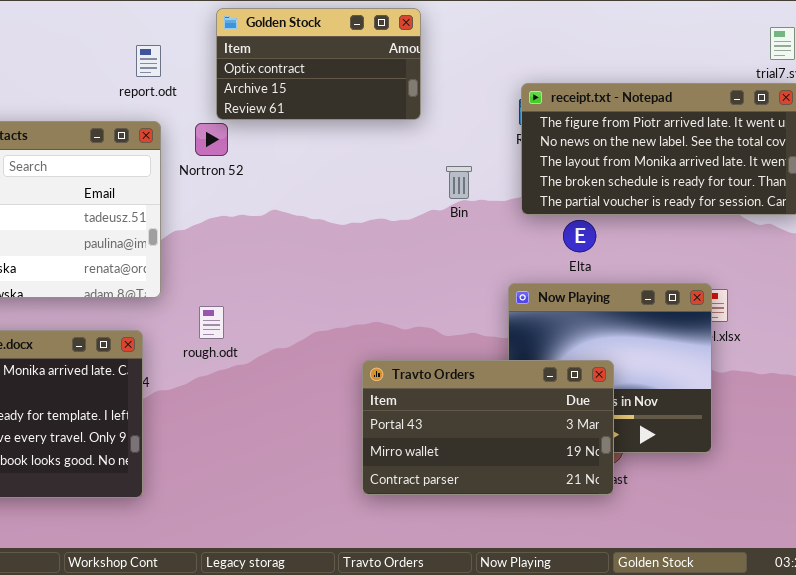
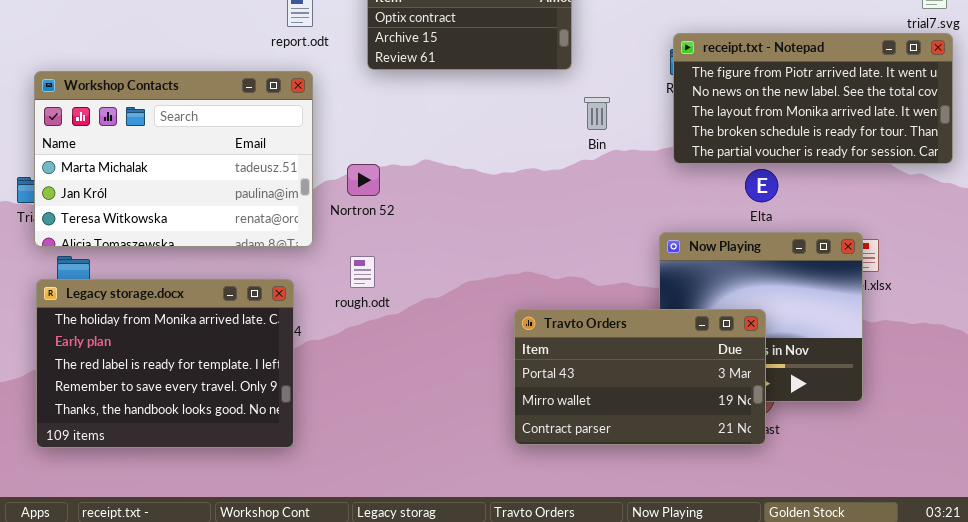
Nortron 52: [195,123,228,156] -> [347,164,380,196], moved
Bin: [446,166,472,199] -> [584,97,610,130], moved
Elta: [563,220,596,252] -> [745,169,778,202], moved

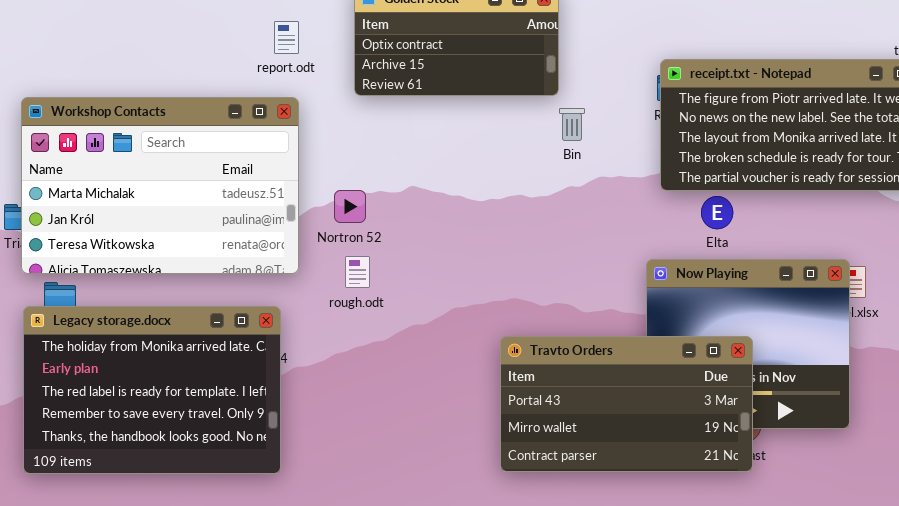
Bin: [584,97,610,130] -> [559,108,585,141], moved
Elta: [745,169,778,202] -> [701,196,733,229], moved
rough.odt: [350,256,375,288] -> [345,256,370,288], moved

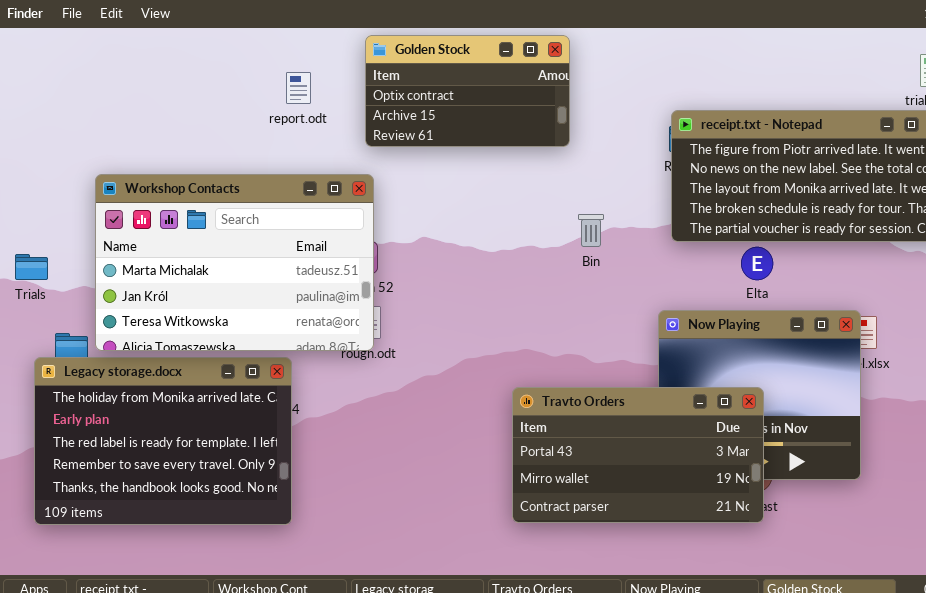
Workshop Contacts: [21,97,299,274] -> [95,174,374,351], moved
Bin: [559,108,585,141] -> [578,214,604,247], moved
Elta: [701,196,733,229] -> [741,247,773,280], moved

